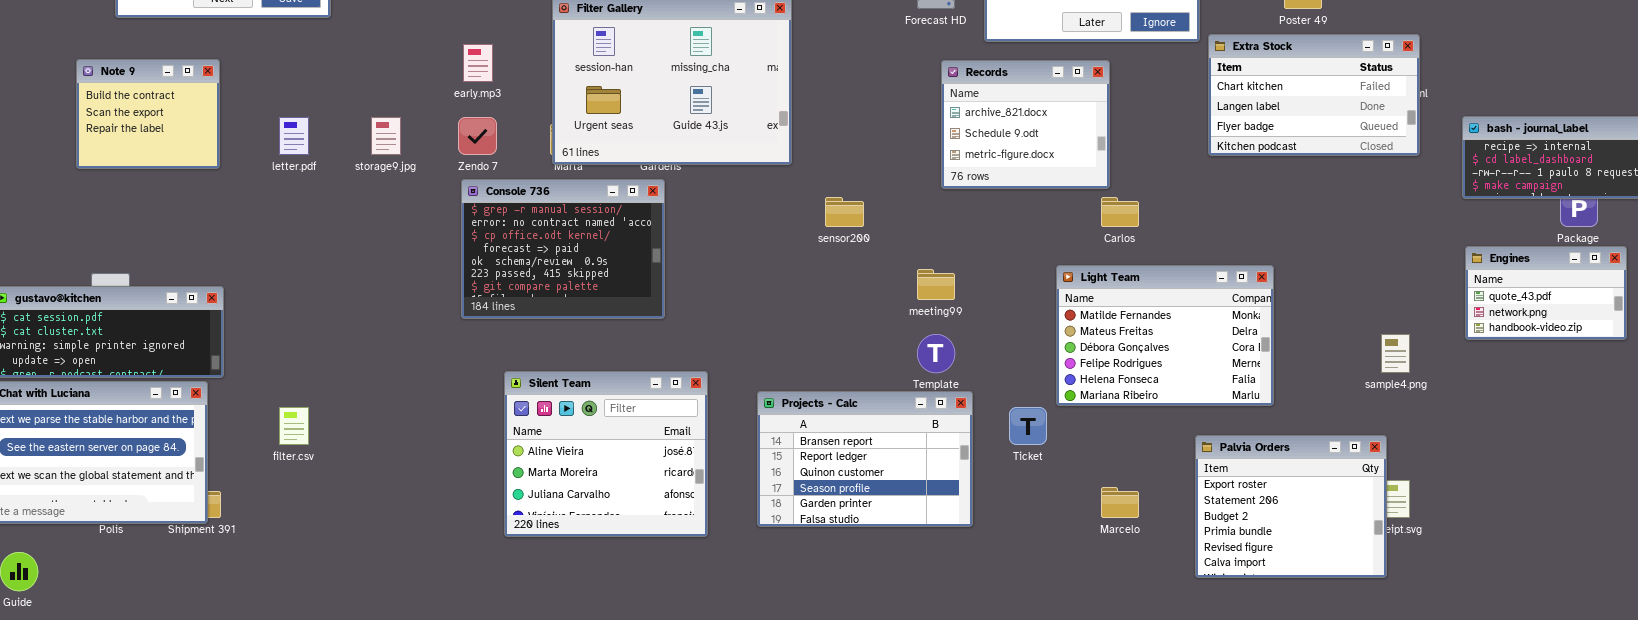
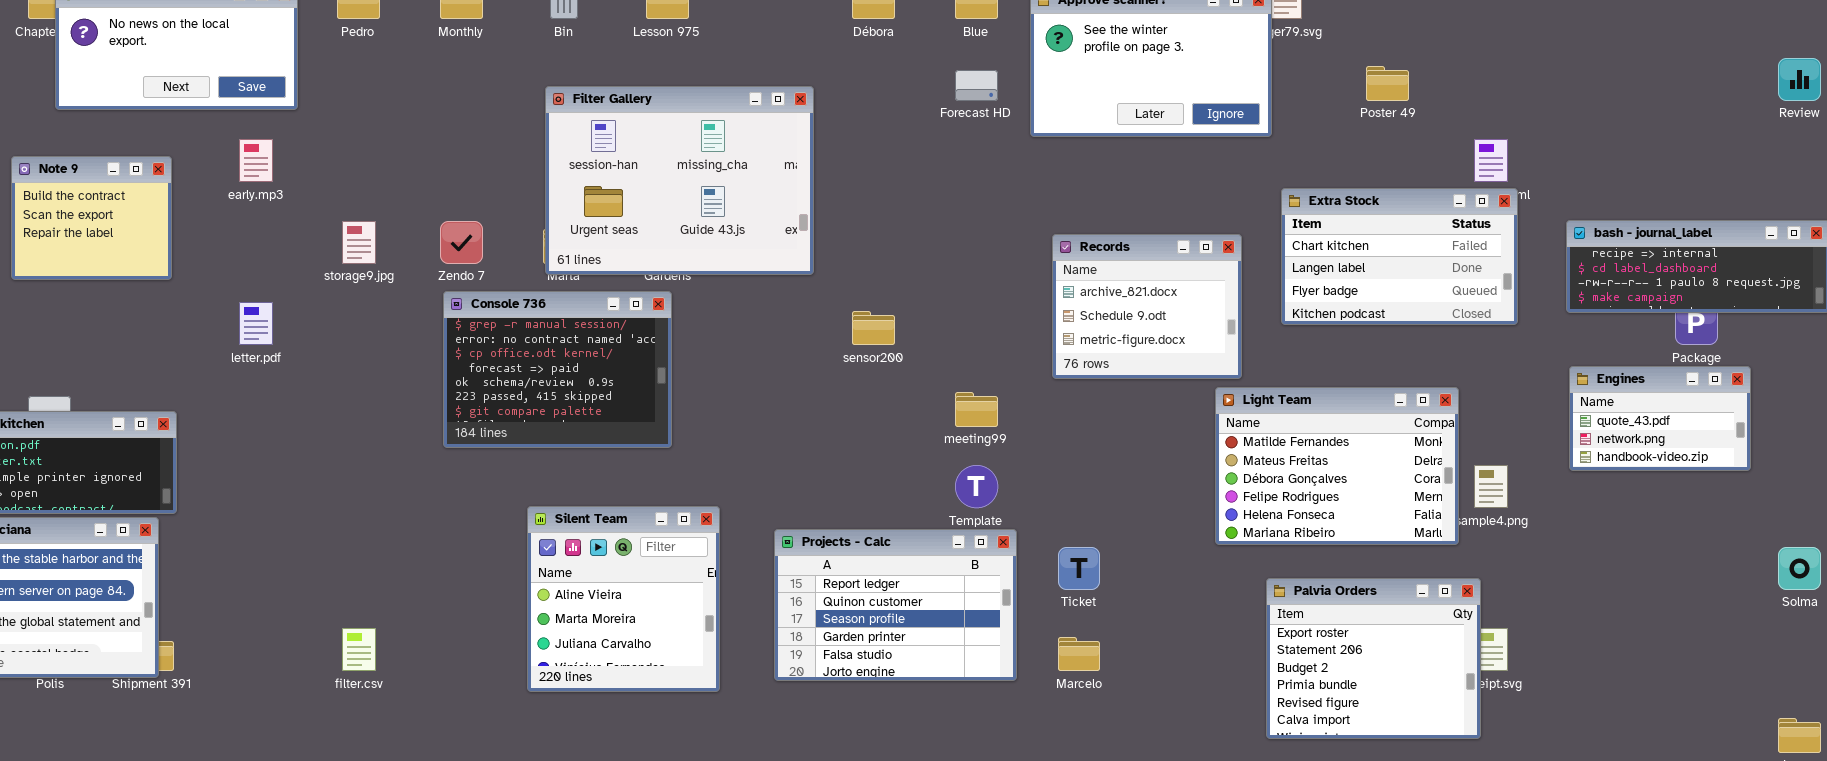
Extra Stock: [1208,34,1420,156] -> [1281,188,1518,325], moved
early.mp3: [463,44,493,82] -> [239,139,273,182], moved
Records: [941,60,1110,189] -> [1052,234,1242,379], moved
letter.pdf: [279,117,309,155] -> [239,302,273,345], moved
Light Team: [1056,265,1274,406] -> [1215,387,1459,545], moved
Silent Team: [504,371,708,537] -> [527,506,720,692], resized
Projects - Calc: [757,391,973,527] -> [774,529,1017,681], scrolled down 1 row
filter.csv: [279,407,309,445] -> [342,628,376,671], moved
Marcelo: [1101,487,1139,518] -> [1058,637,1100,671], moved

